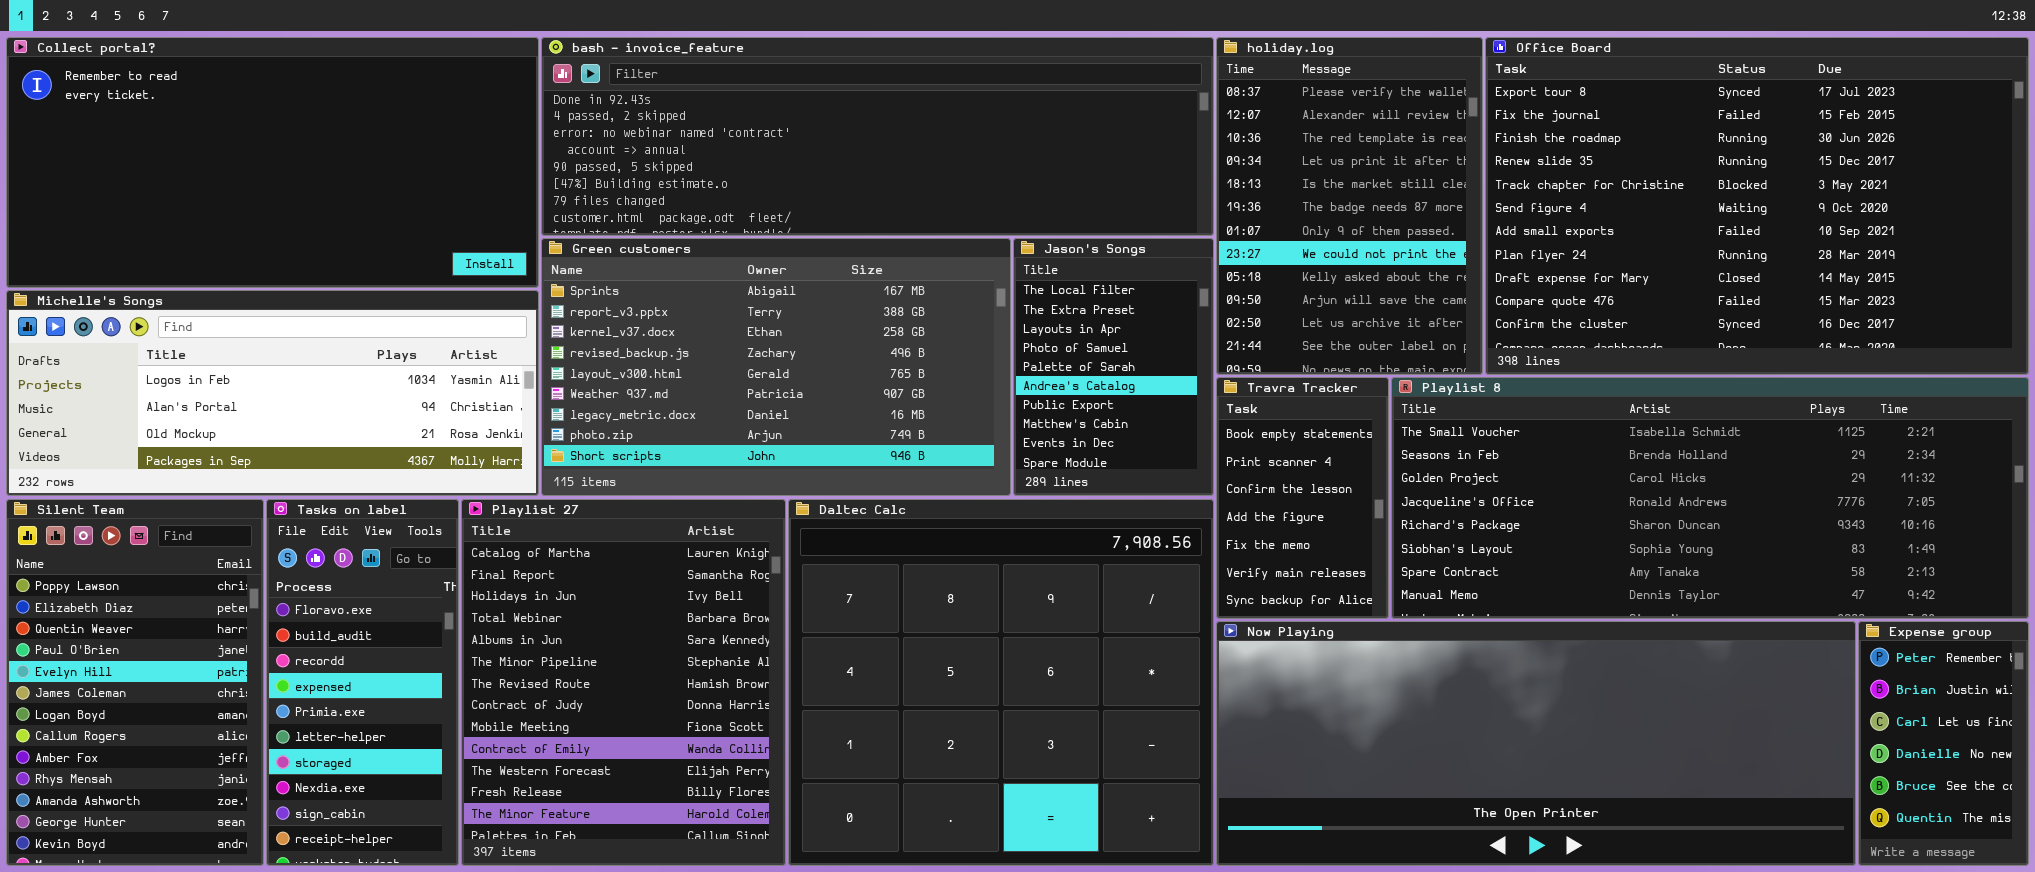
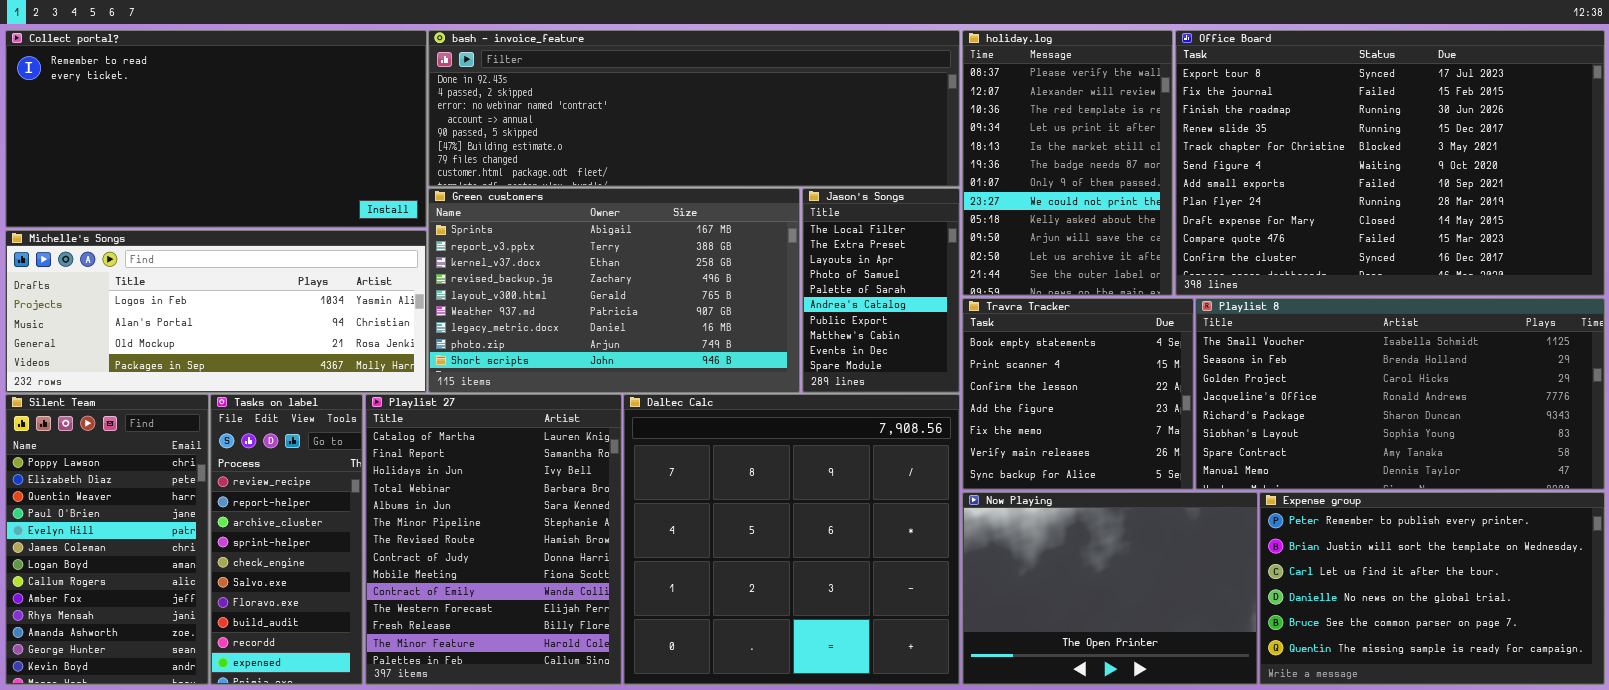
Travra Tracker: [1216,377,1389,619] -> [962,298,1194,490], resized
Playlist 8: [1391,377,2029,619] -> [1195,298,1605,490], resized
Tasks on label: [266,499,459,866] -> [210,394,363,685], scrolled up 6 rows
Now Playing: [1216,621,1856,866] -> [962,492,1258,685], resized
Expense group: [1858,621,2029,866] -> [1259,492,1605,685], resized

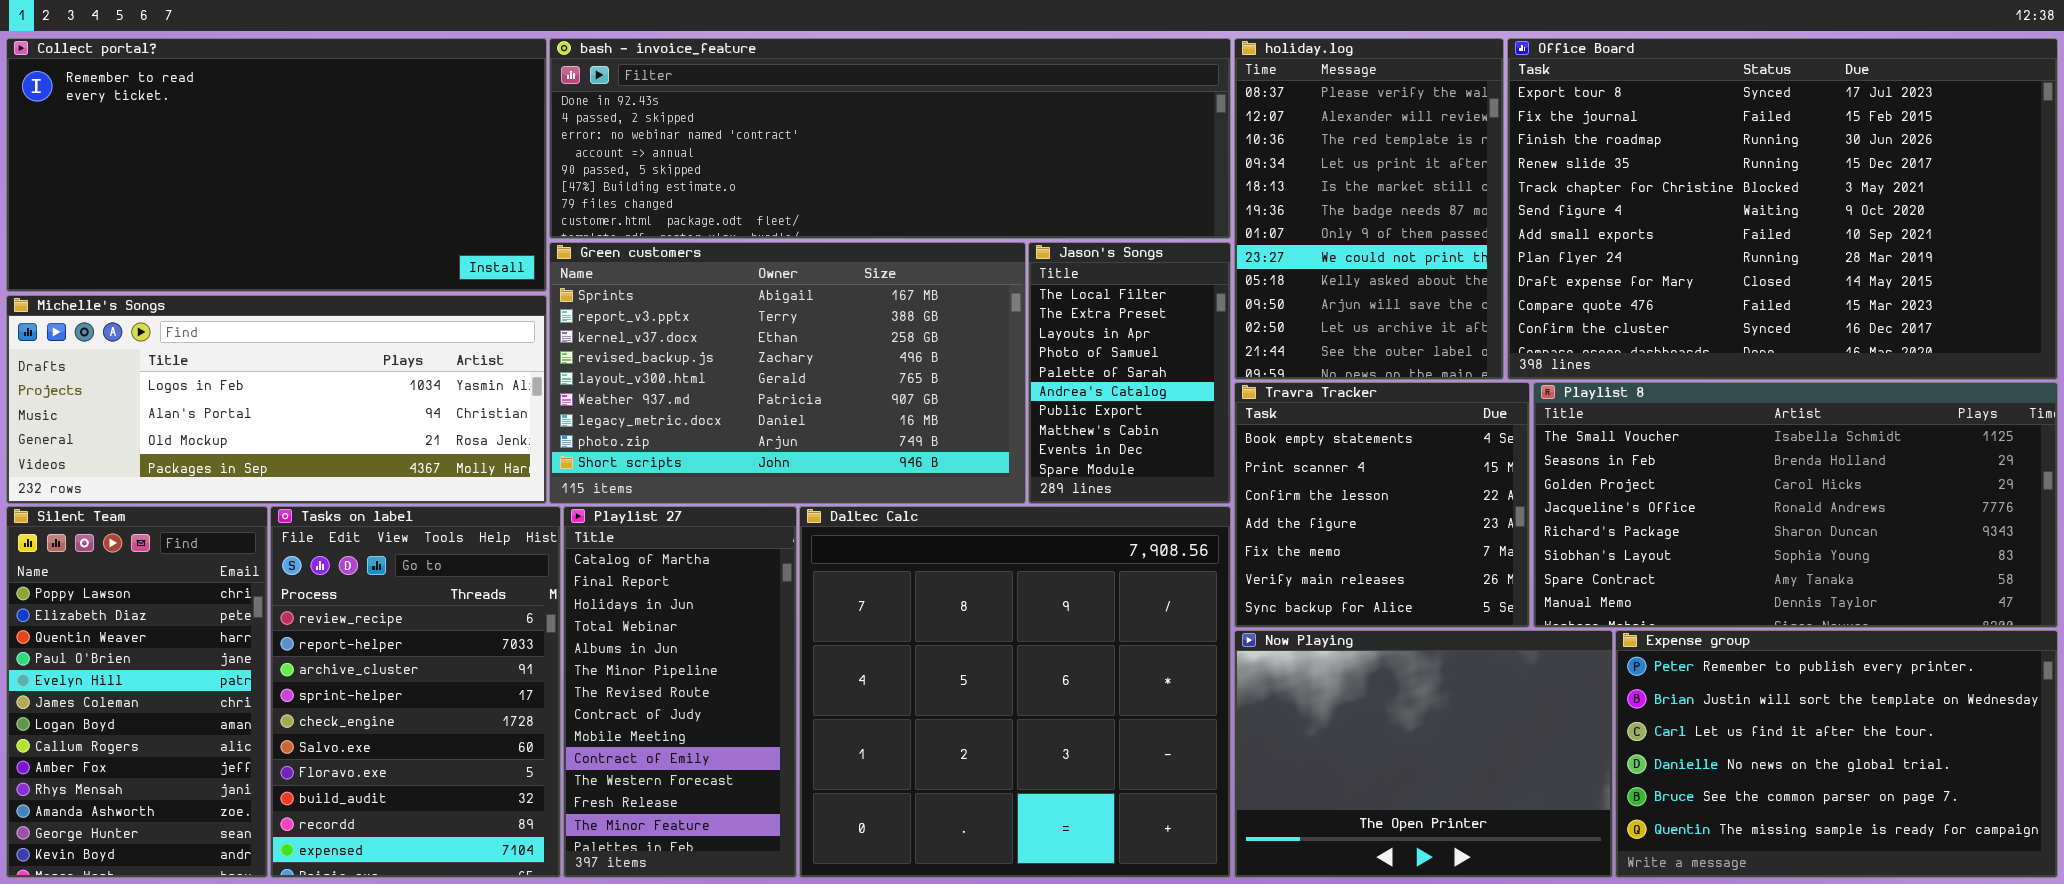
Tasks on label: [210,394,363,685] -> [270,506,561,878], resized
Playlist 27: [365,394,622,685] -> [563,506,797,878], resized

